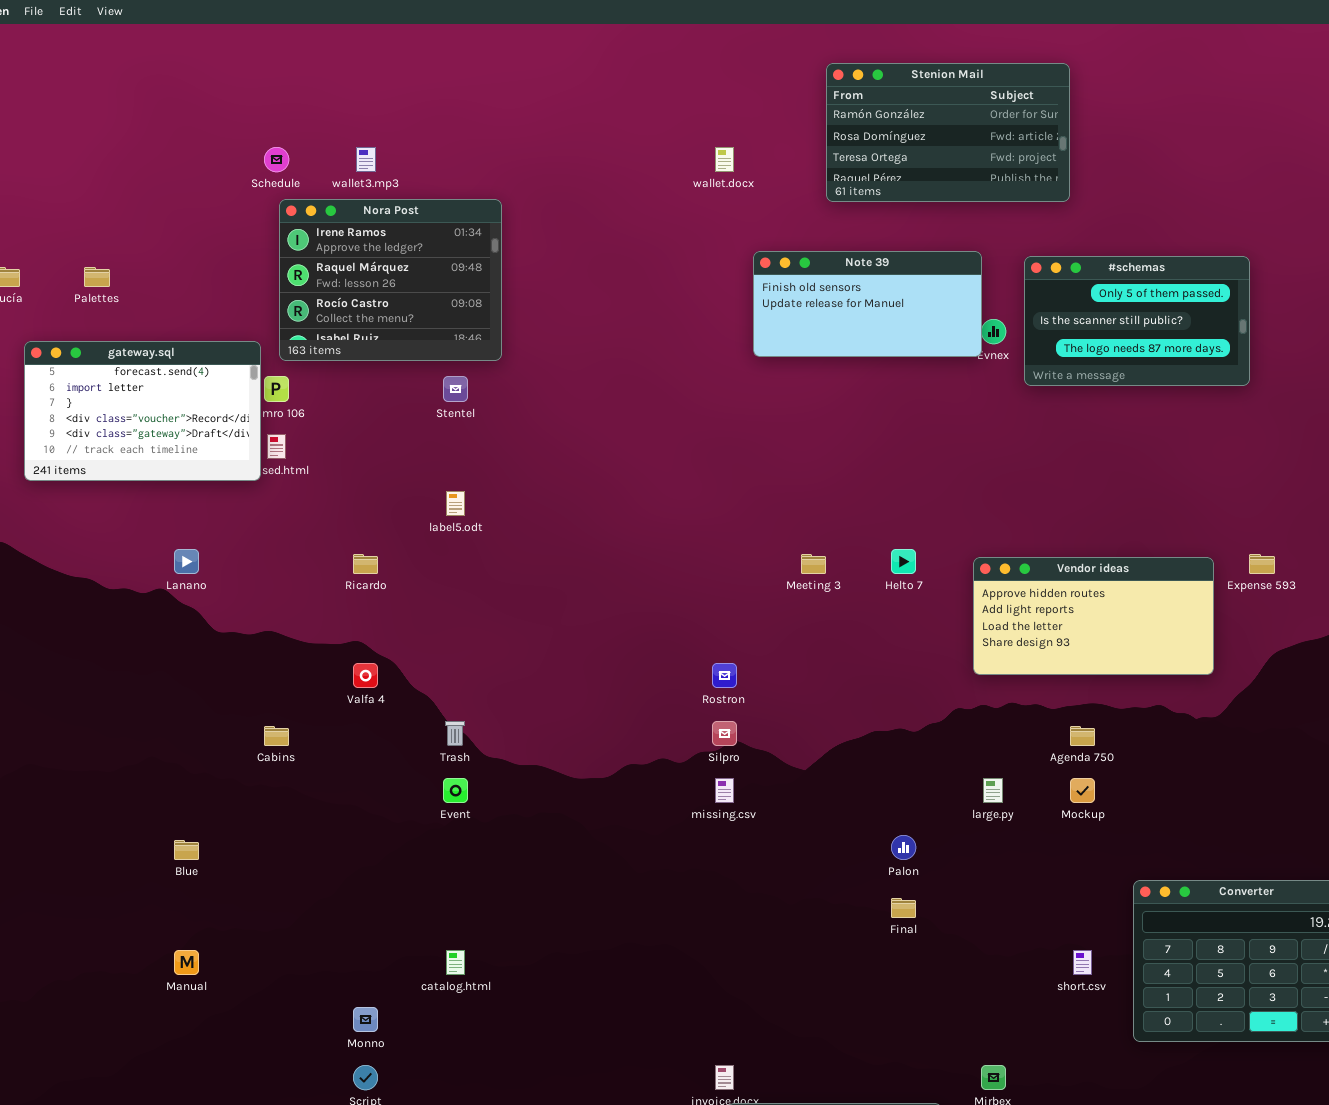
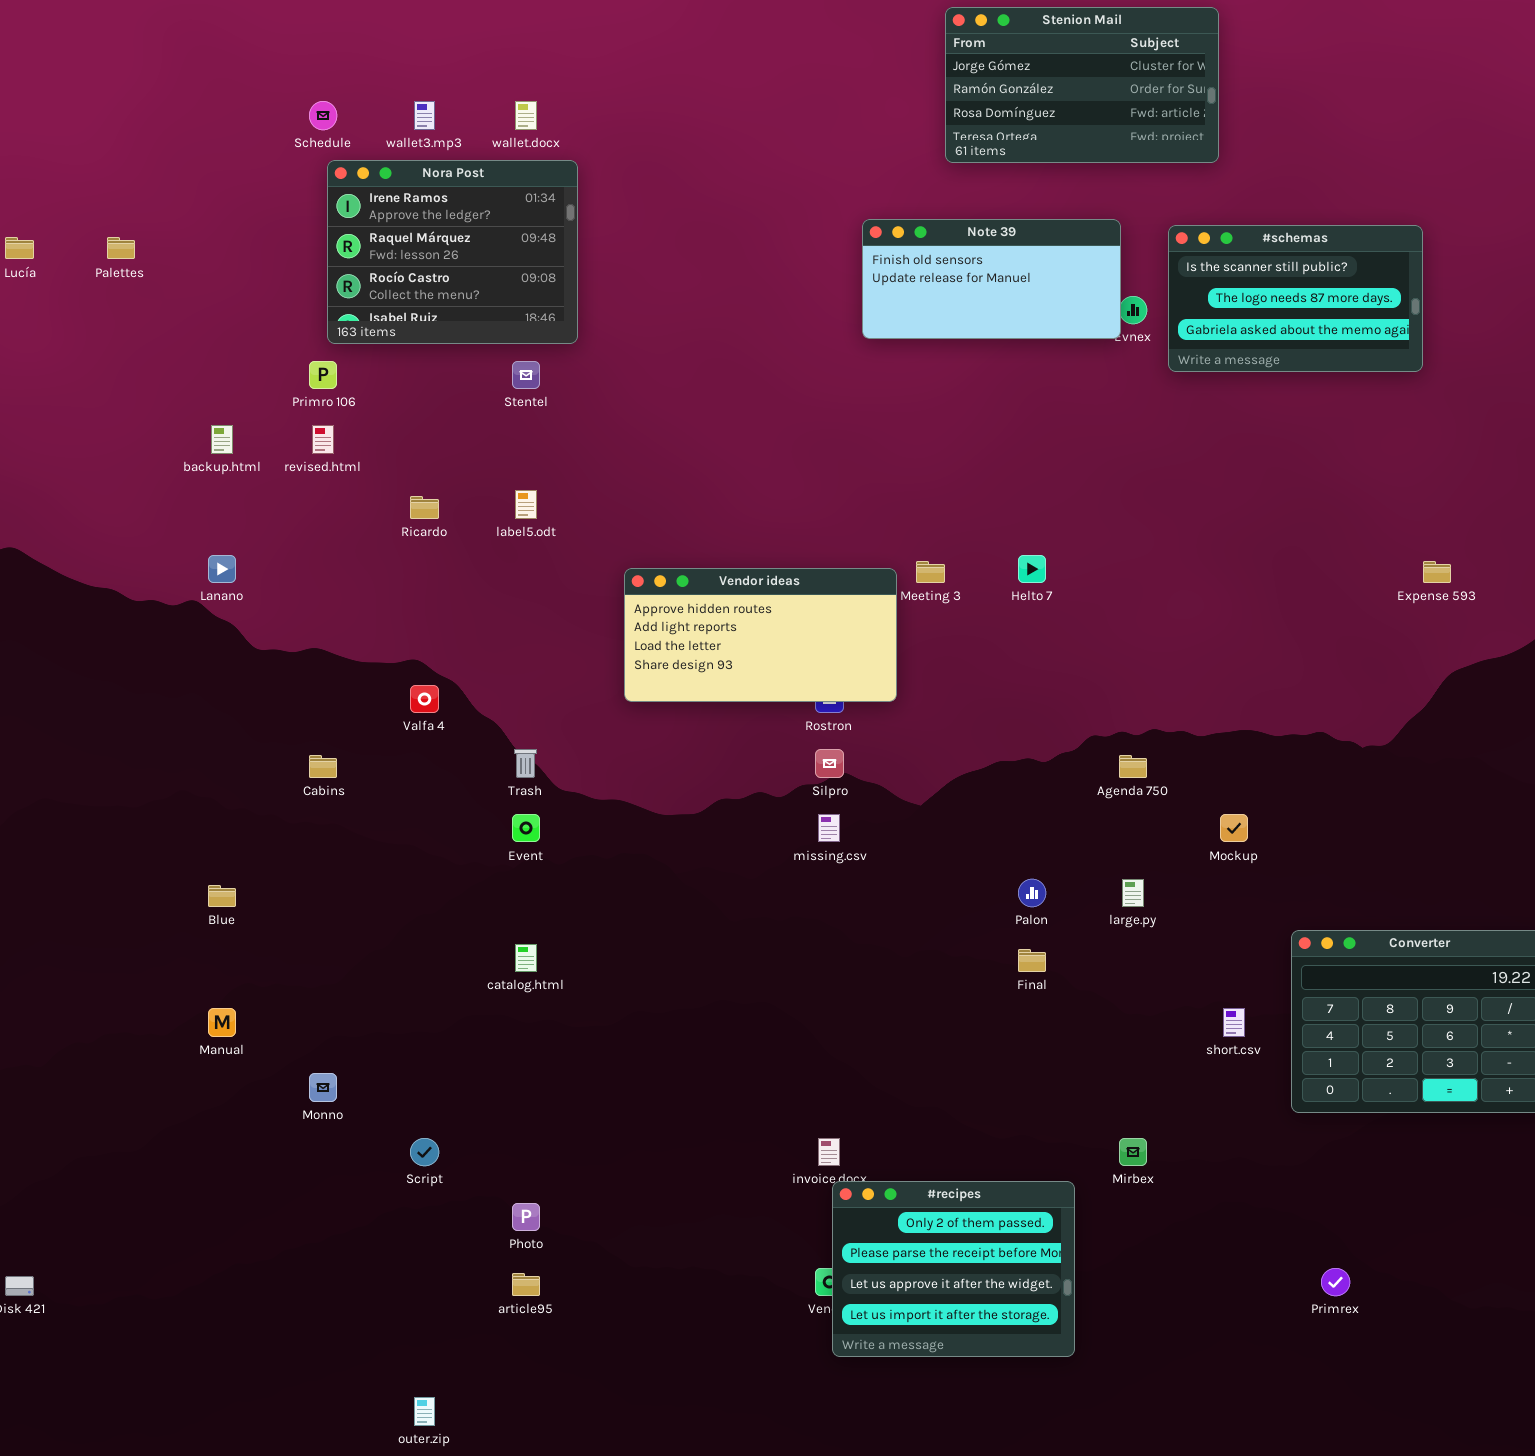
Stenion Mail: [826,63,1070,202] -> [945,7,1219,163], scrolled up 1 row
wallet.docx: [715,147,734,172] -> [515,101,537,130], moved
#schemas: [1024,256,1250,386] -> [1168,225,1423,372], scrolled down 1 row
gateway.sql: [24,341,261,481] -> none, closed
Ricardo: [353,554,378,574] -> [410,496,439,519], moved
Vendor ideas: [973,557,1214,675] -> [624,568,897,702], moved
Agenda 750: [1070,726,1095,746] -> [1119,755,1147,778], moved
large.py: [983,778,1003,803] -> [1122,879,1144,907], moved
catalog.html: [446,950,465,975] -> [515,944,537,972], moved
Monno: [353,1007,378,1032] -> [309,1073,337,1102], moved

